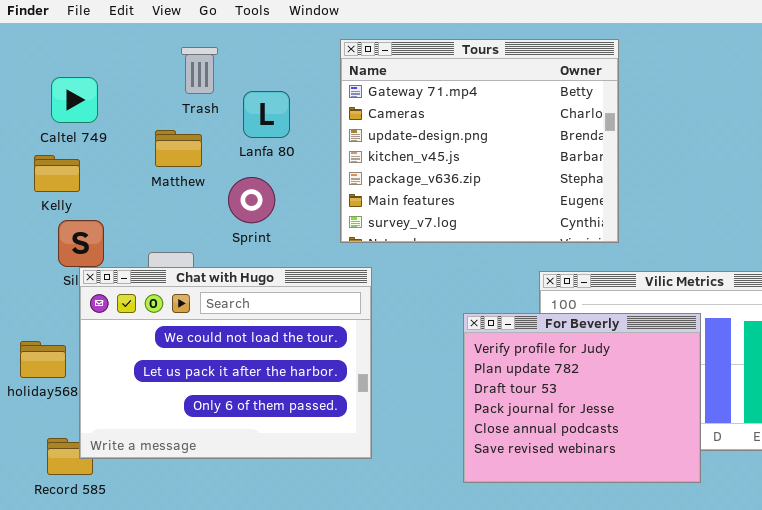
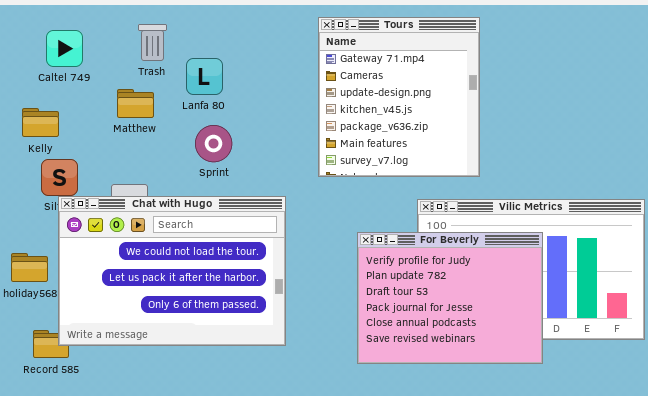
Tours: [340,39,619,243] -> [318,17,480,177], resized
Caltel 749: [51,77,98,123] -> [46,30,83,67], moved
Sprint: [228,177,275,223] -> [195,125,232,162], moved

